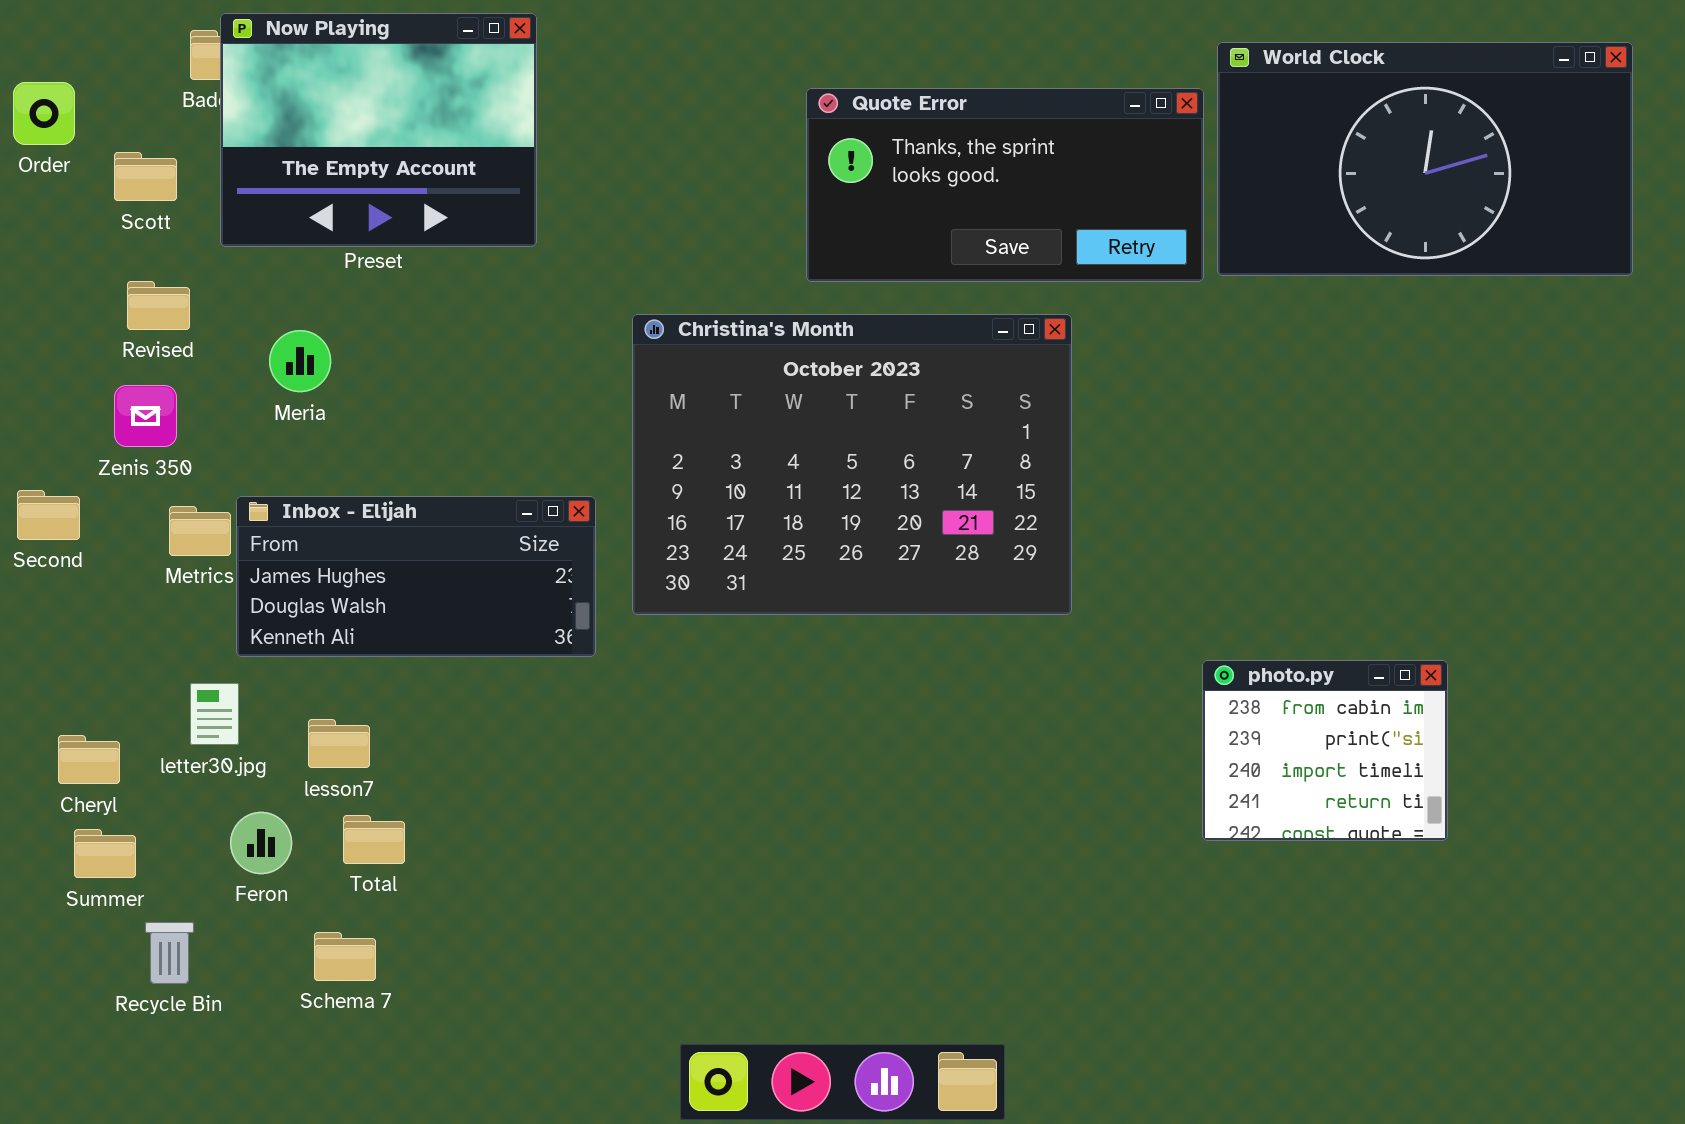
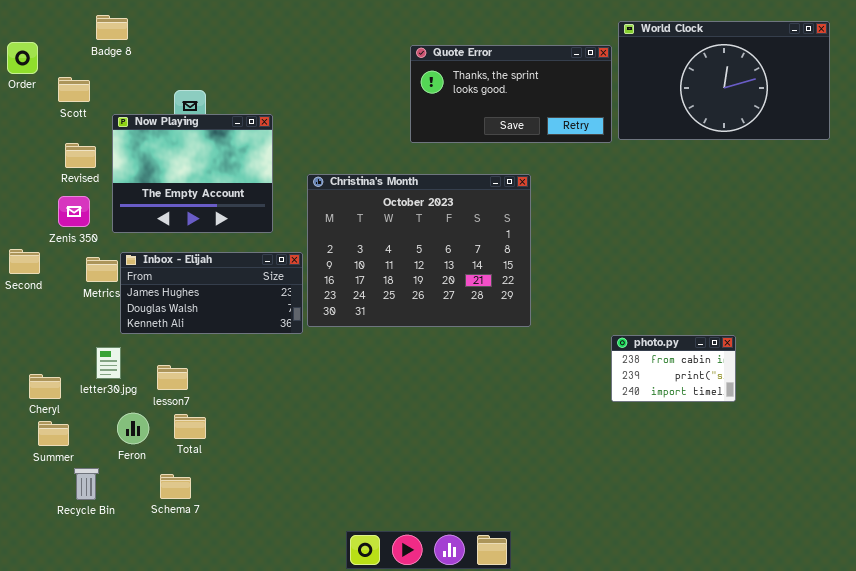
Now Playing: [220,13,537,247] -> [112,114,273,233], moved
Christina's Month: [632,314,1072,615] -> [307,174,531,327], moved
photo.py: [1202,660,1448,841] -> [611,335,736,402], resized

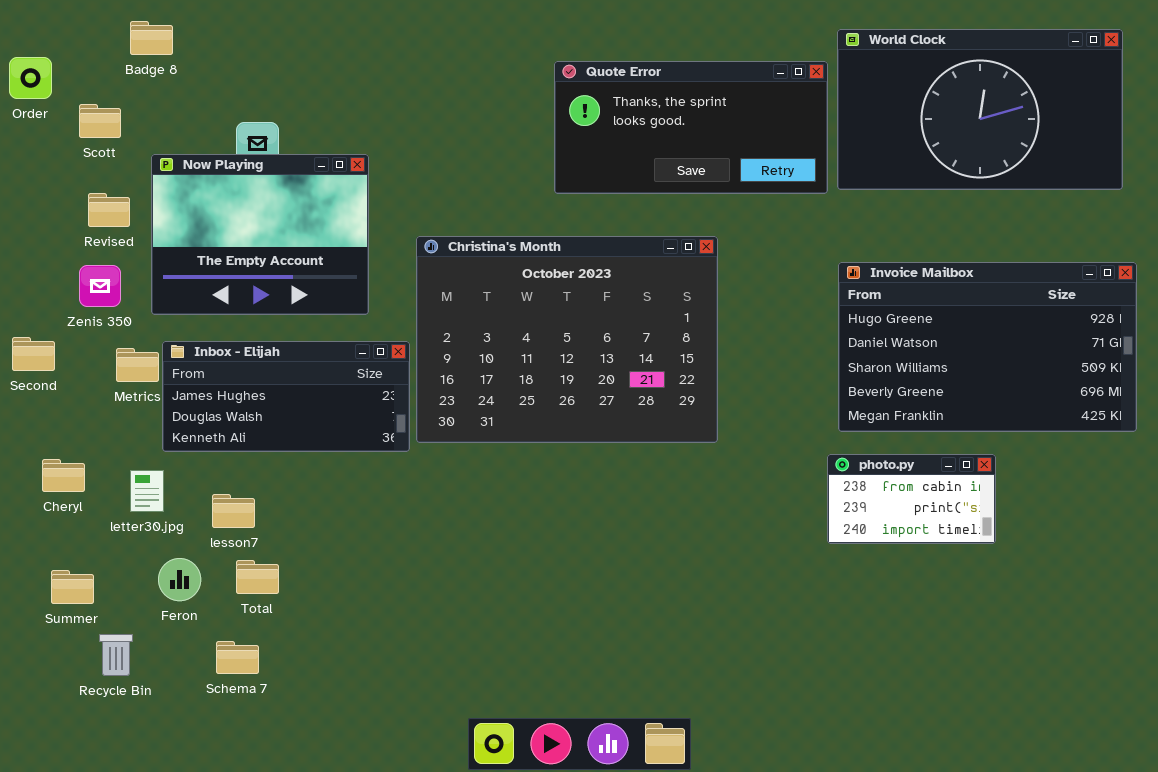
Invoice Mailbox: none -> [838,262,1137,432], opened
Cheryl: [29,374,61,399] -> [42,459,85,492], moved

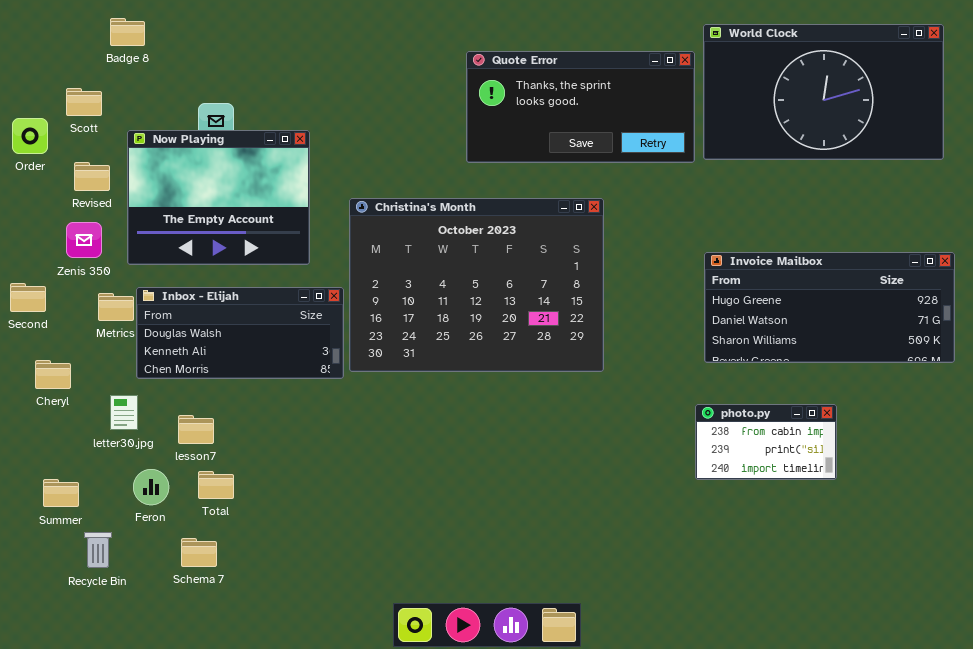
Order: [9,57,52,99] -> [12,118,48,154], moved
Invoice Mailbox: [838,262,1137,432] -> [704,252,955,363], resized
Inbox - Elijah: [162,341,410,452] -> [136,287,344,379], scrolled down 1 row
photo.py: [827,454,996,544] -> [695,404,837,480], moved
Cheryl: [42,459,85,492] -> [35,360,71,389], moved

